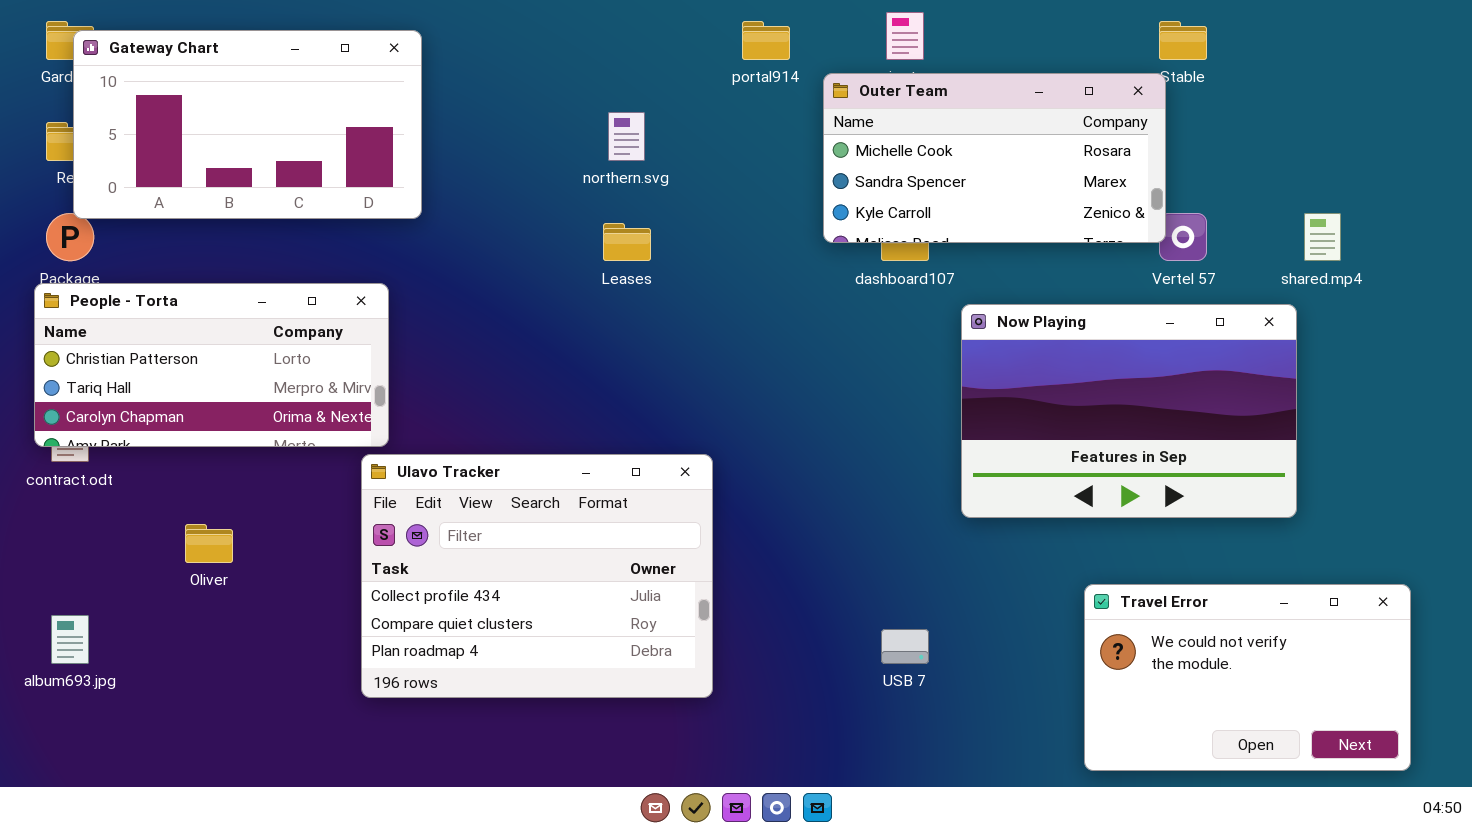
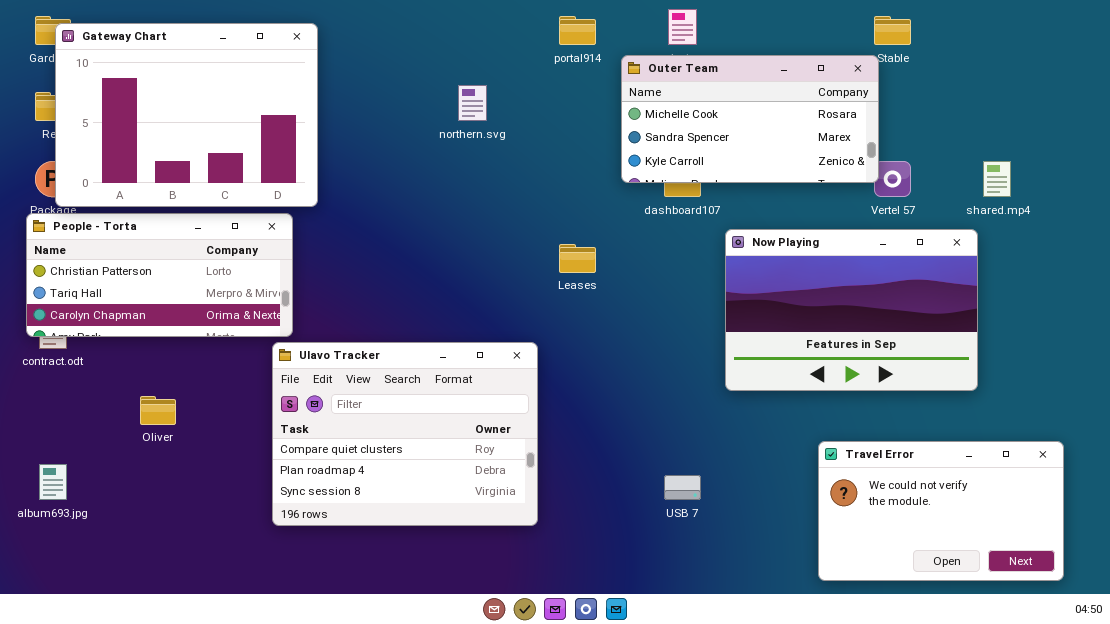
Gateway Chart: [73,30,422,219] -> [55,23,318,207], resized
Leases: [603,223,651,261] -> [559,244,596,273], moved
Ulavo Tracker: [361,454,713,698] -> [272,342,538,526], scrolled down 1 row

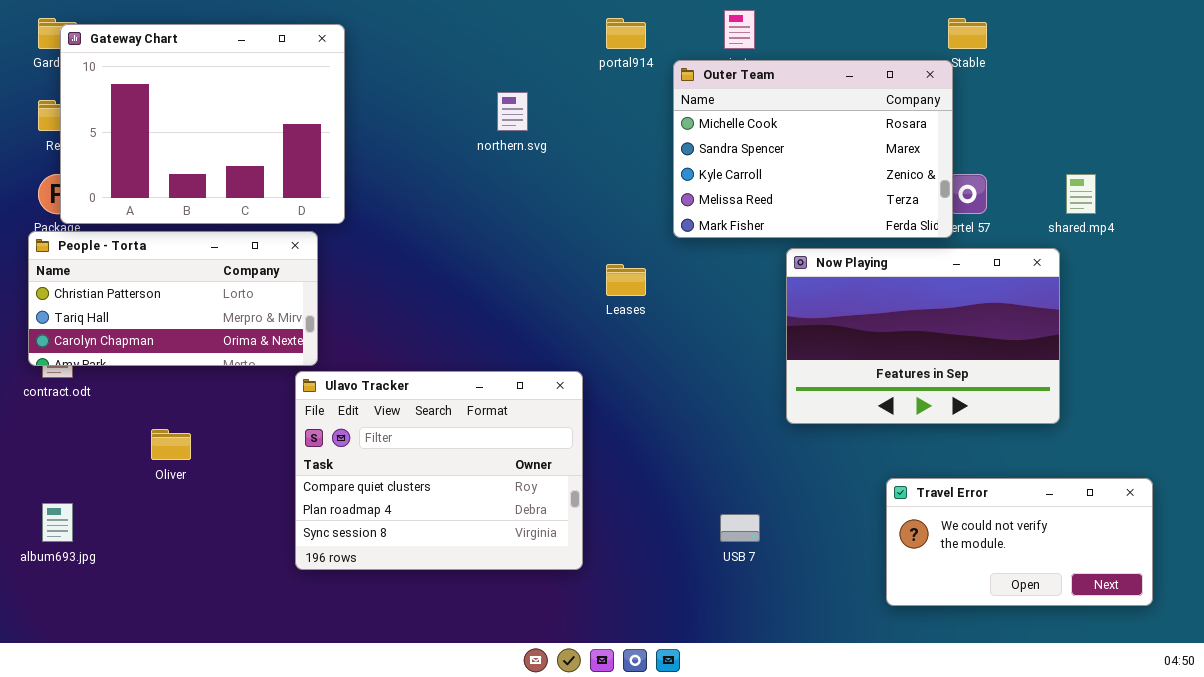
Outer Team: [621,55,879,183] -> [673,60,953,238], resized
Travel Error: [818,441,1064,581] -> [886,478,1153,606], resized

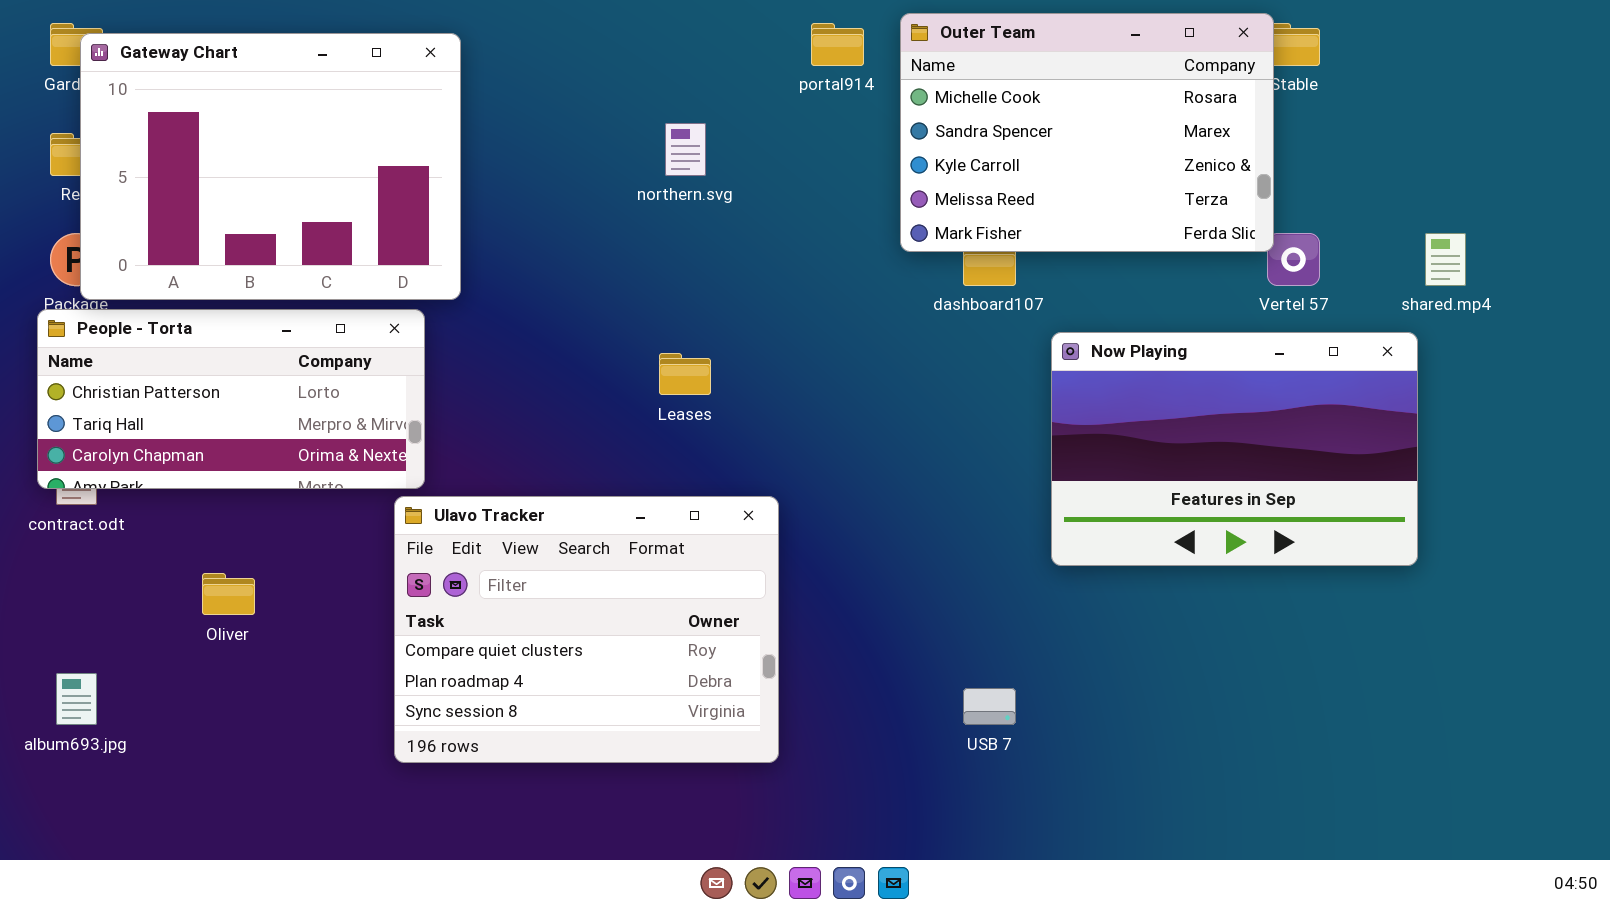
Outer Team: [673,60,953,238] -> [900,13,1274,252], moved
Leases: [606,264,646,296] -> [659,353,711,395], moved
Travel Error: [886,478,1153,606] -> none, closed

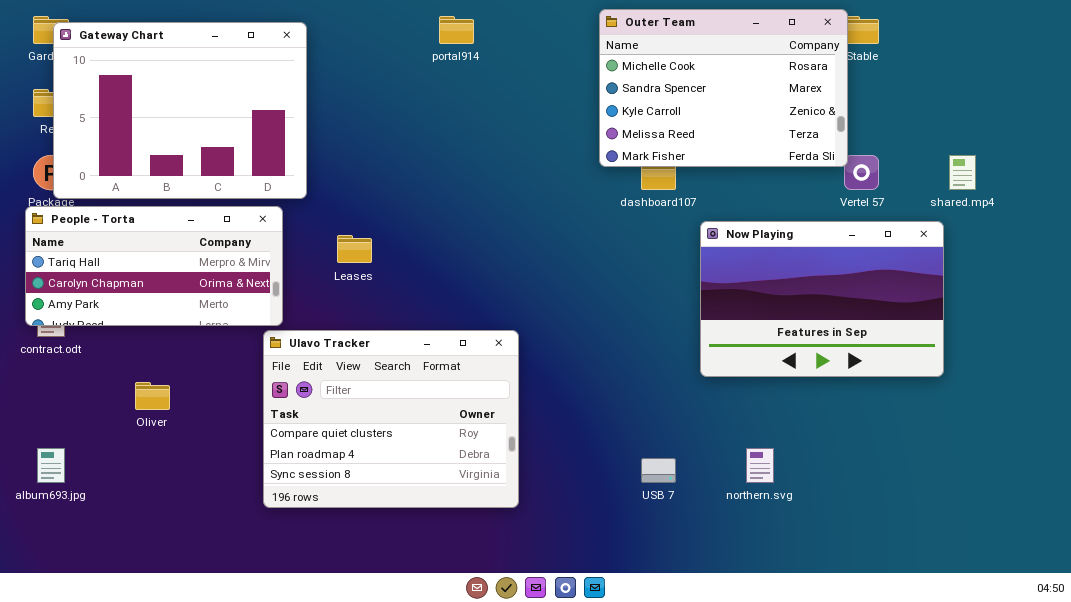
portal914: [811,23,864,66] -> [439,16,474,44], moved
northern.svg: [665,123,706,176] -> [746,448,774,483], moved
People - Torta: [37,309,425,489] -> [25,206,283,326], scrolled down 1 row
Leases: [659,353,711,395] -> [337,235,372,263], moved

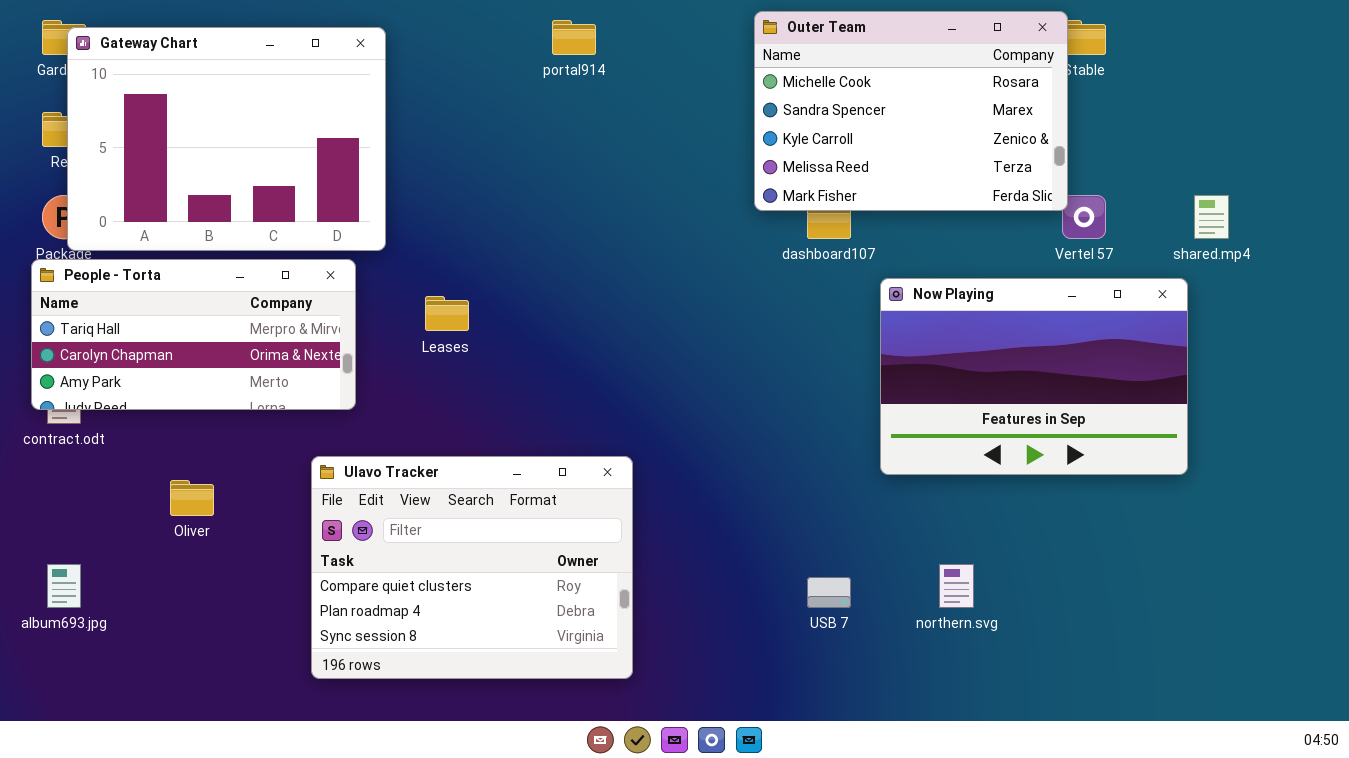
Ulavo Tracker: [263,330,519,508] -> [311,456,633,679], moved

